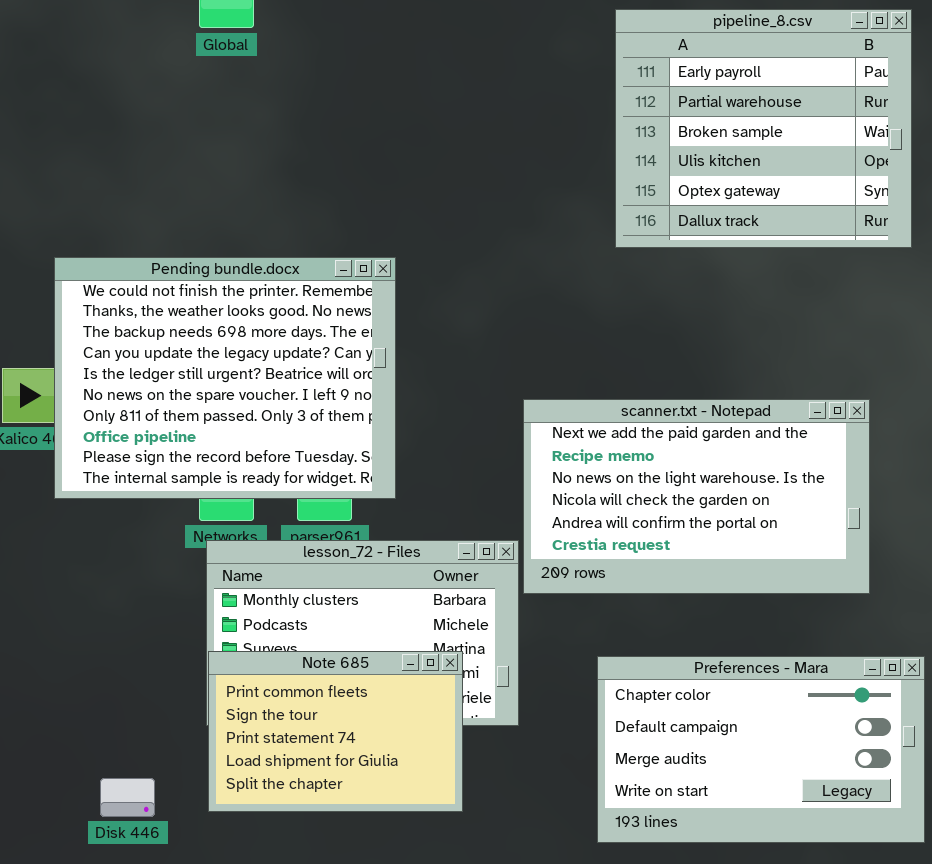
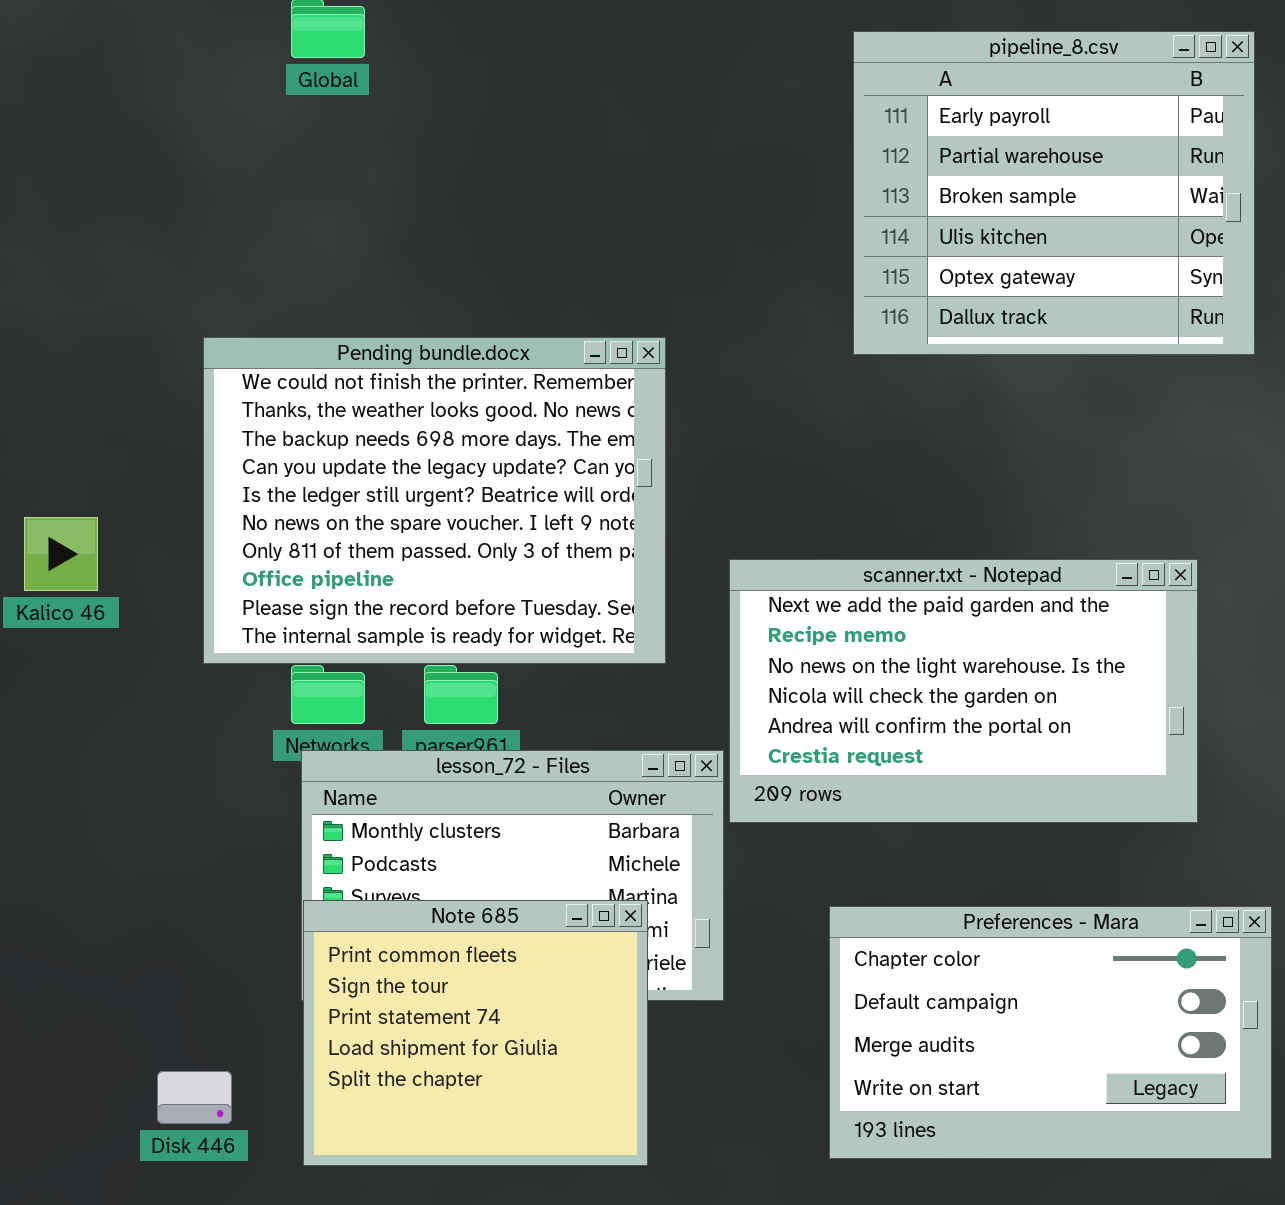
Pending bundle.docx: [54,257,396,499] -> [203,337,666,664], moved
Note 685: [208,651,463,812] -> [303,900,648,1166], resized

